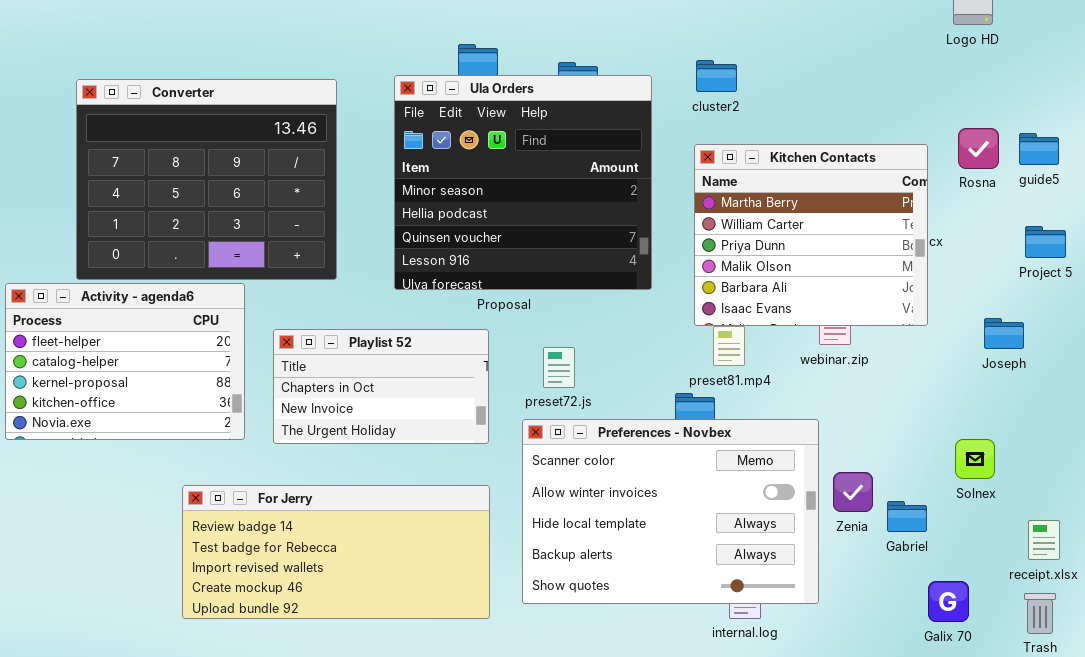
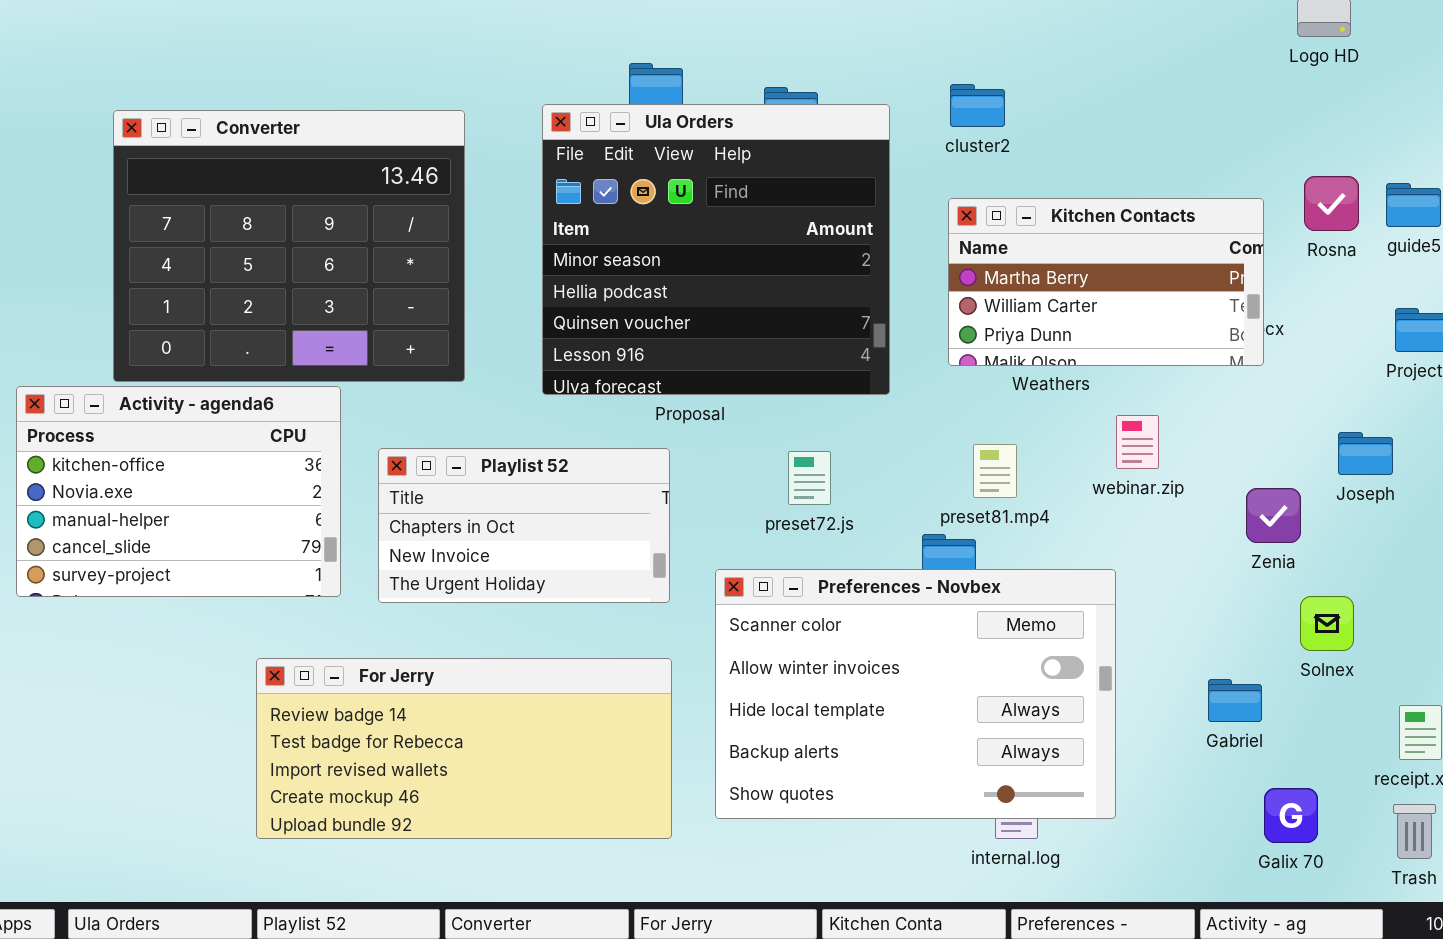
Kitchen Contacts: [694,144,928,326] -> [948,198,1264,366], resized
Activity - agenda6: [5,283,245,440] -> [16,386,341,597], scrolled down 3 rows
preset72.js: [543,347,575,388] -> [788,451,831,505], moved
Zenia: [833,472,873,512] -> [1246,488,1301,543], moved

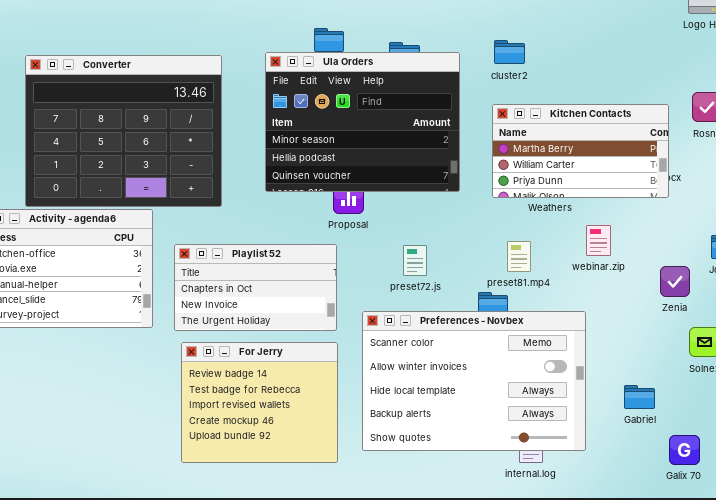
Ula Orders: [542,104,890,395] -> [265,52,460,192], resized
For Jerry: [256,658,672,839] -> [181,342,338,463], resized
Gabriel: [1208,679,1262,722] -> [624,385,655,409], moved

